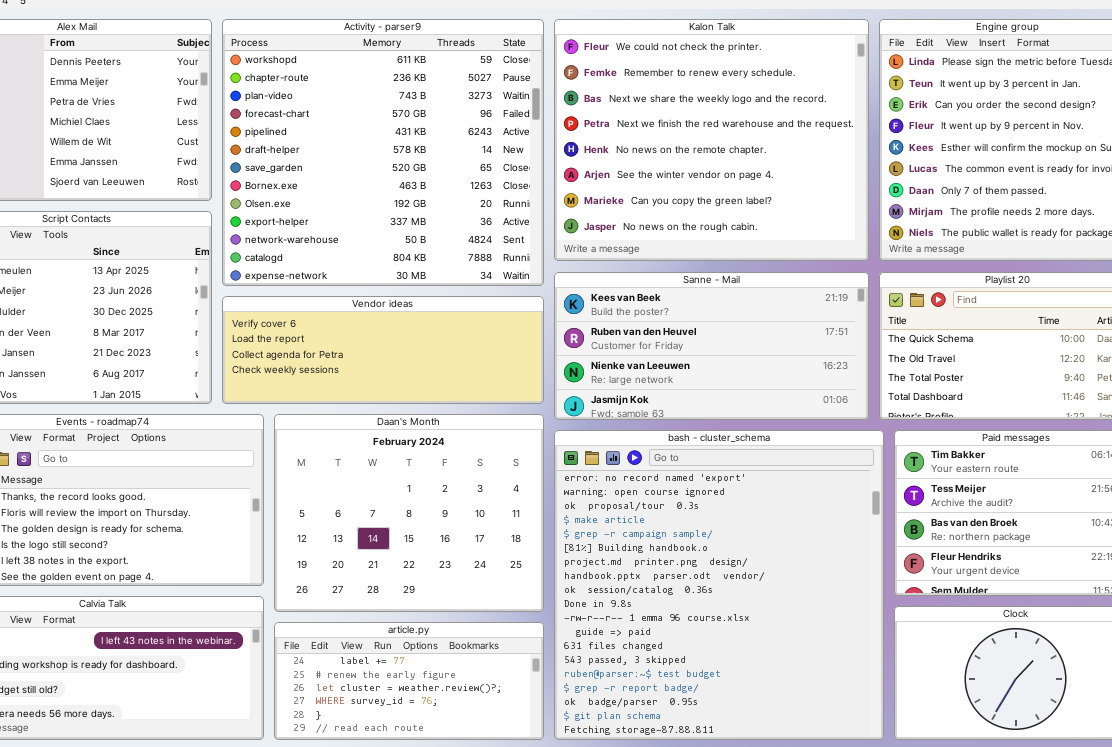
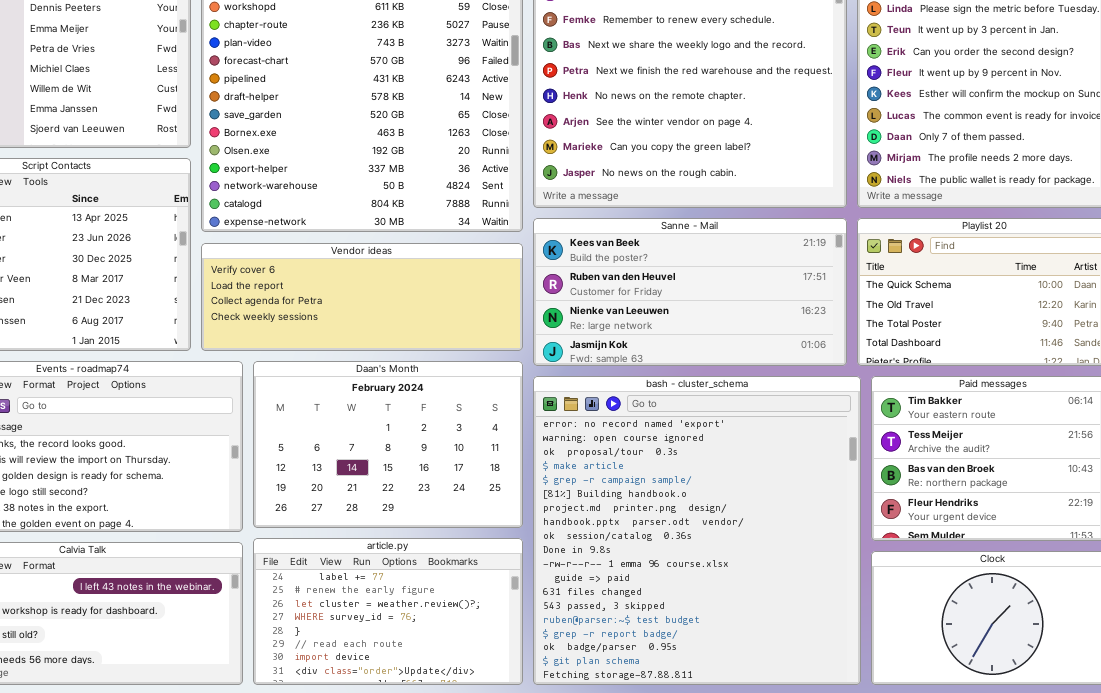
Daan's Month: [274,414,544,612] -> [253,361,523,528], resized
article.py: [274,622,544,740] -> [253,538,523,685], resized

